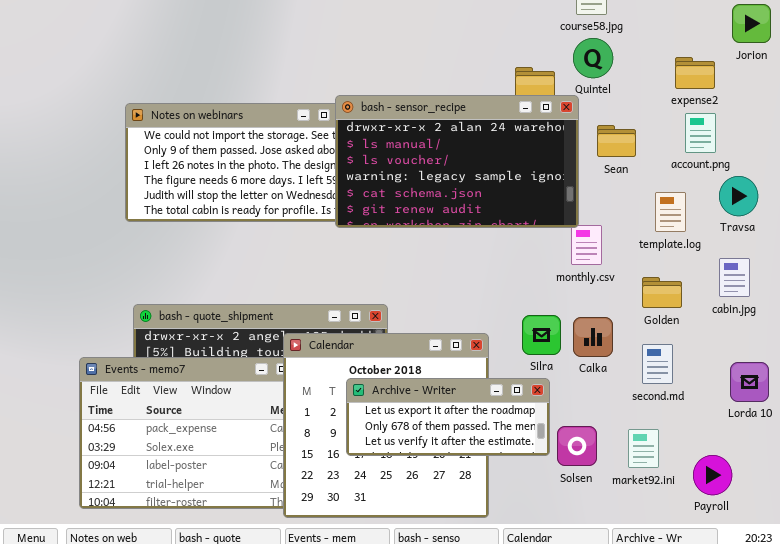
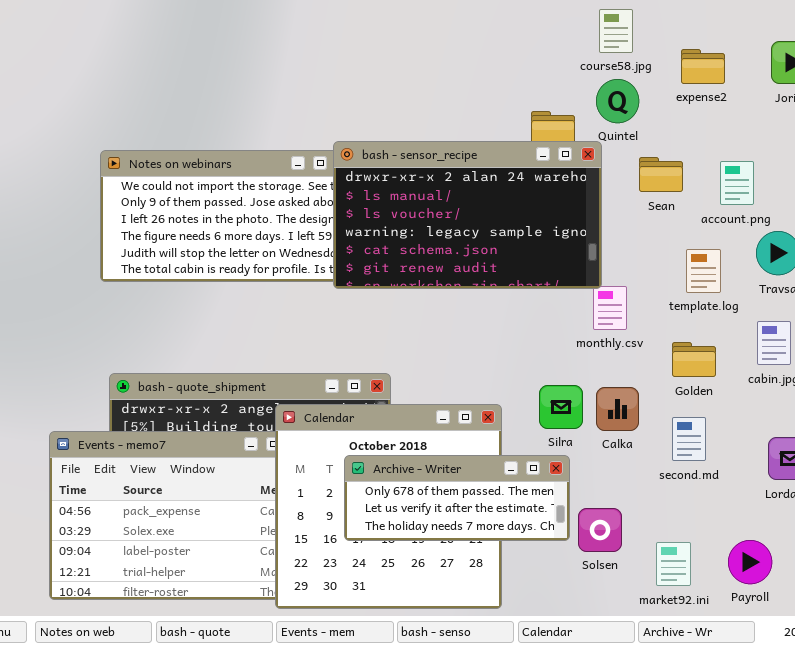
expense2: [675,57,715,89] -> [681,49,725,84], moved
Sean: [597,125,636,157] -> [639,157,683,192], moved
Archive - Writer: [346,378,550,456] -> [344,455,570,541], scrolled down 1 row
market92.ini: [628,429,659,468] -> [656,542,691,586], moved

